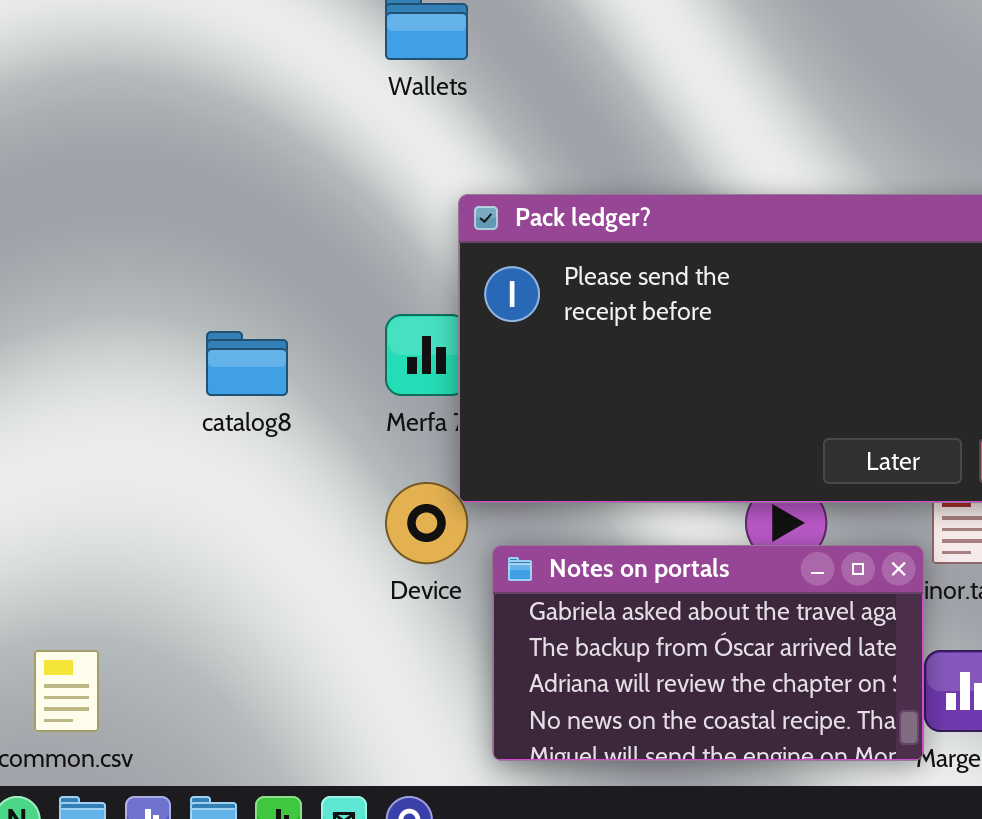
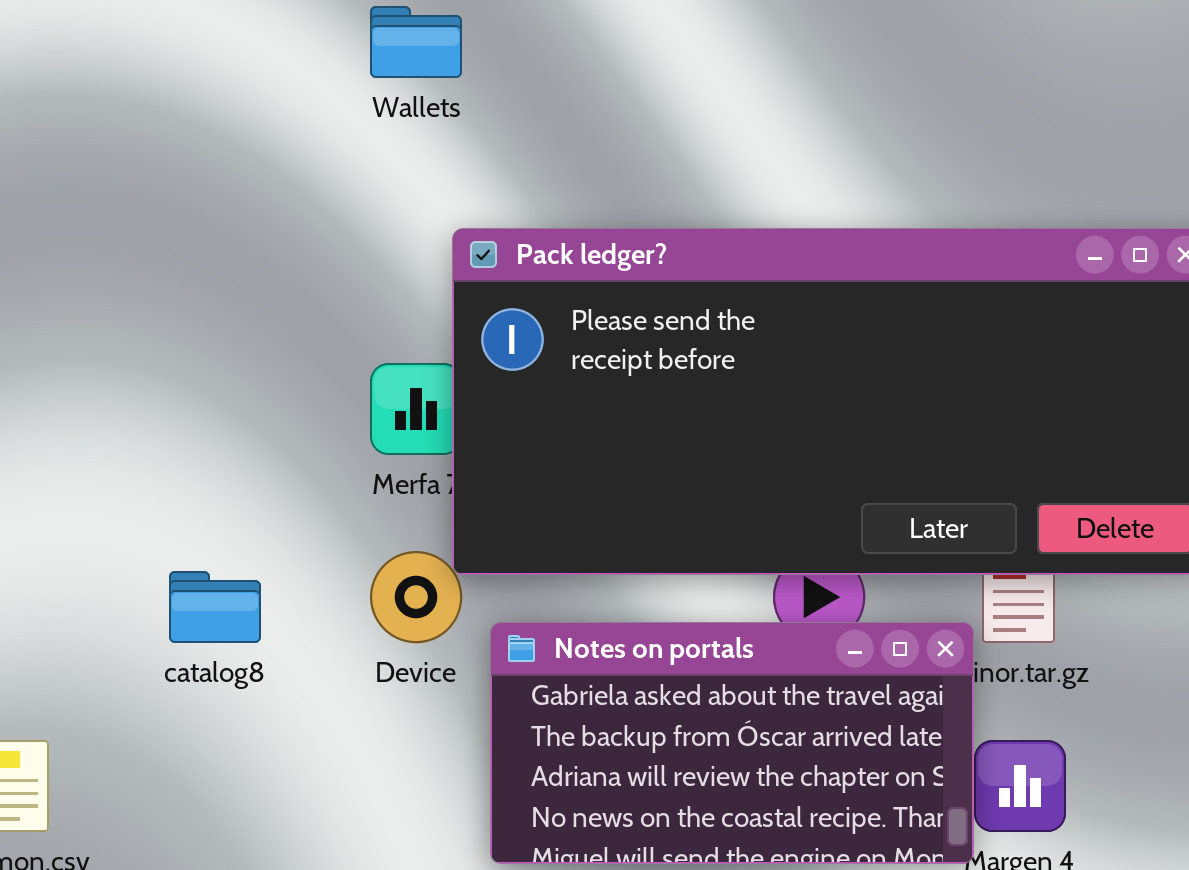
catalog8: [206,331,288,396] -> [169,571,261,643], moved

